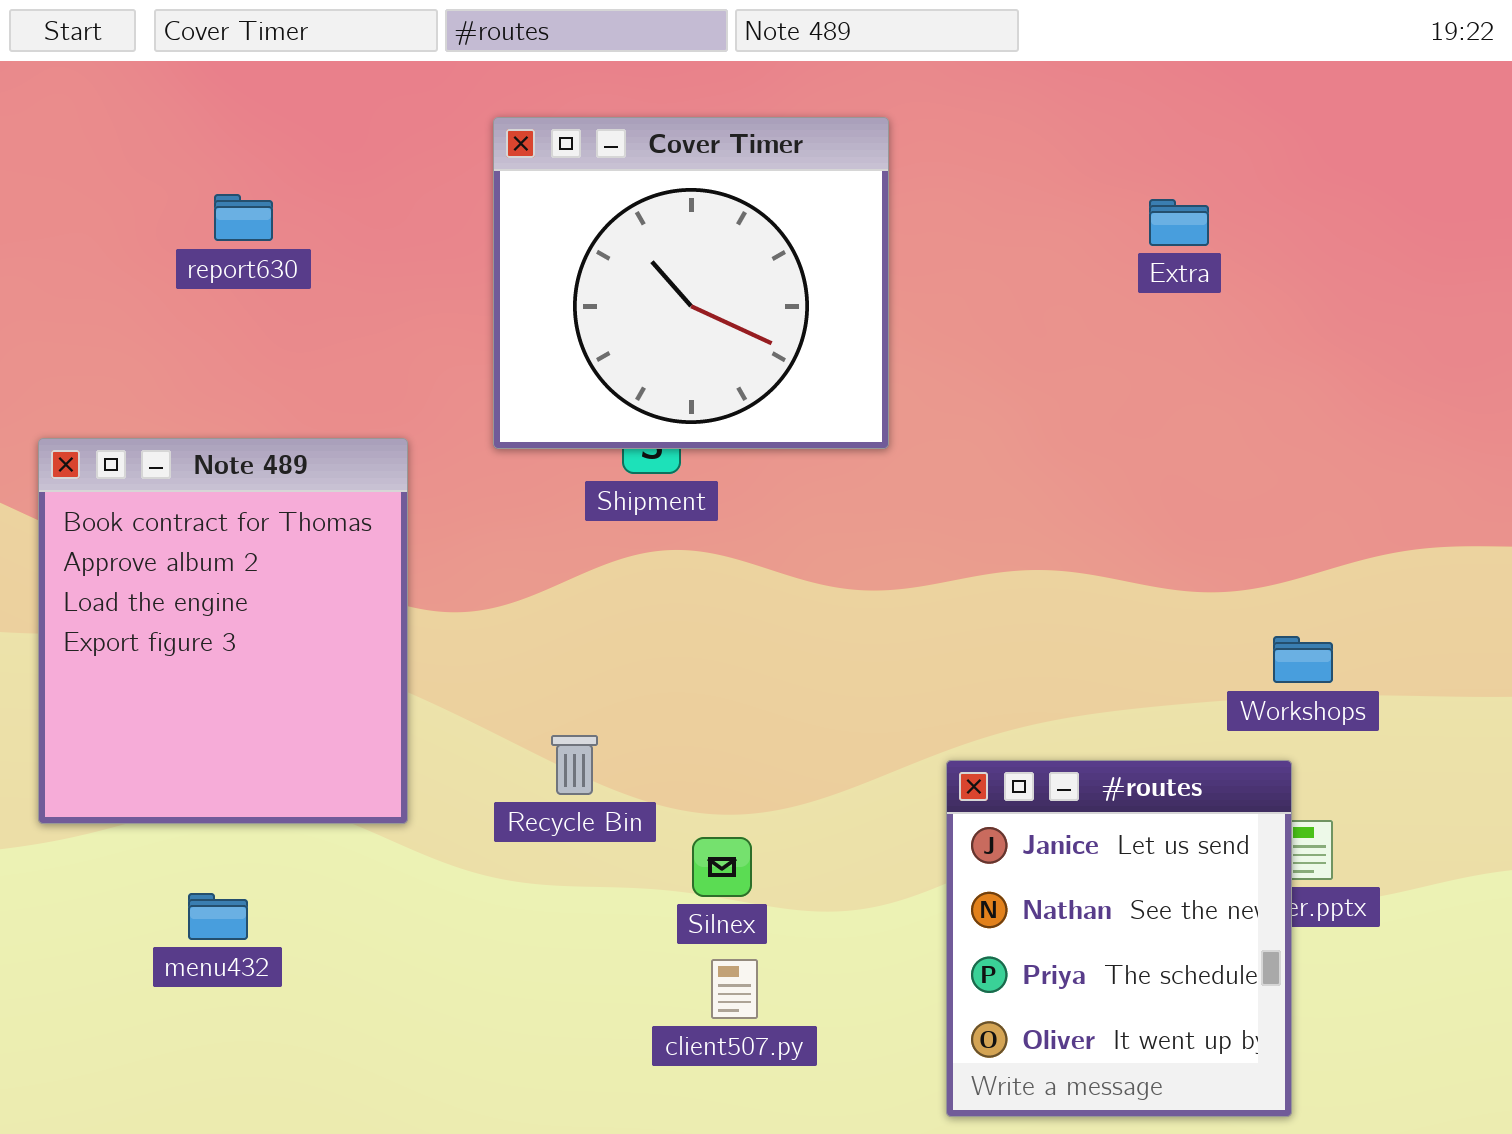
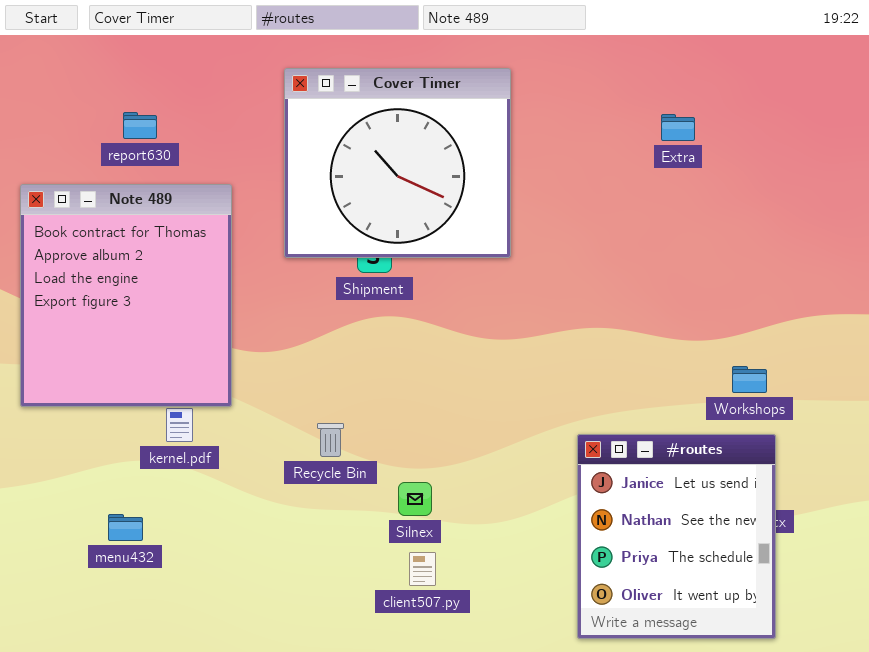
Note 489: [38,438,408,824] -> [20,184,232,407], moved
#routes: [946,760,1292,1117] -> [577,434,776,639], moved

